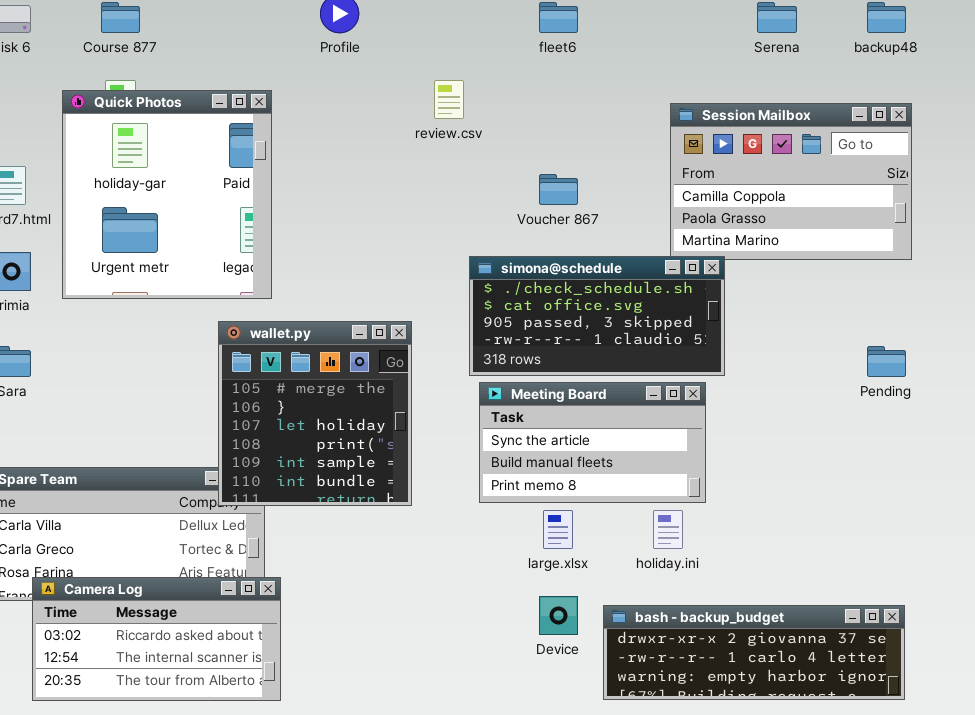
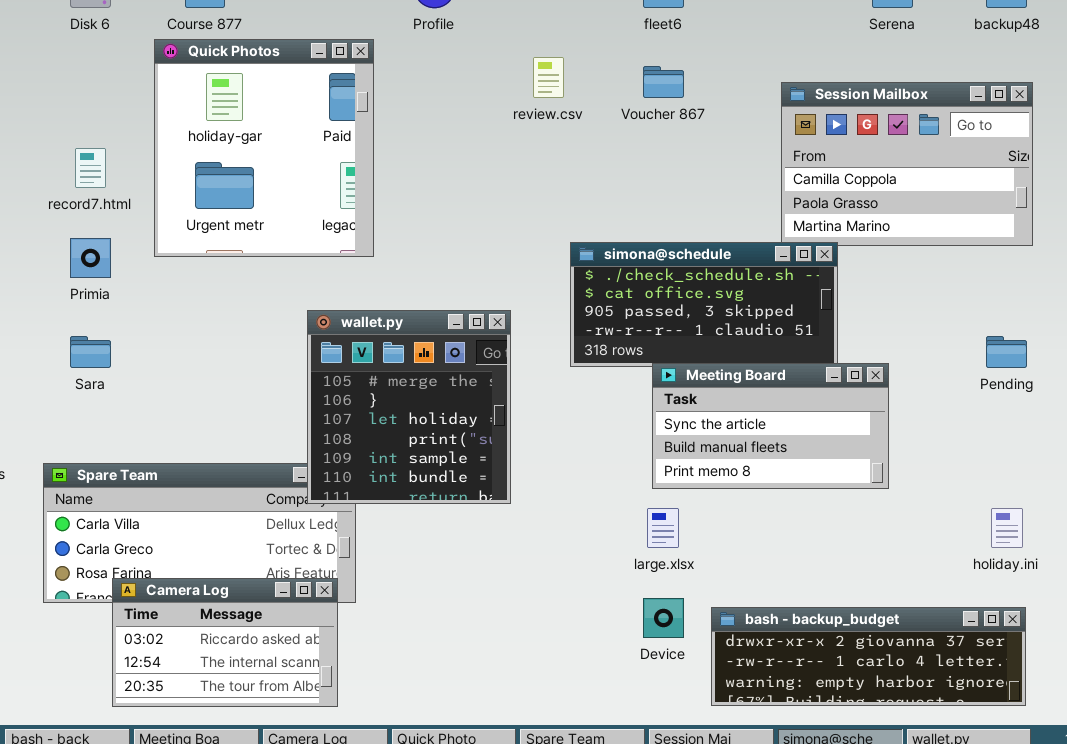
Quick Photos: [62,90,272,299] -> [154,39,374,257], moved
Voucher 867: [539,174,578,205] -> [643,66,684,98], moved
Meeting Board: [479,382,706,503] -> [652,363,889,489], moved
holiday.ini: [653,510,683,549] -> [991,508,1023,548], moved
Camera Log: [32,577,281,701] -> [112,578,338,707], resized

